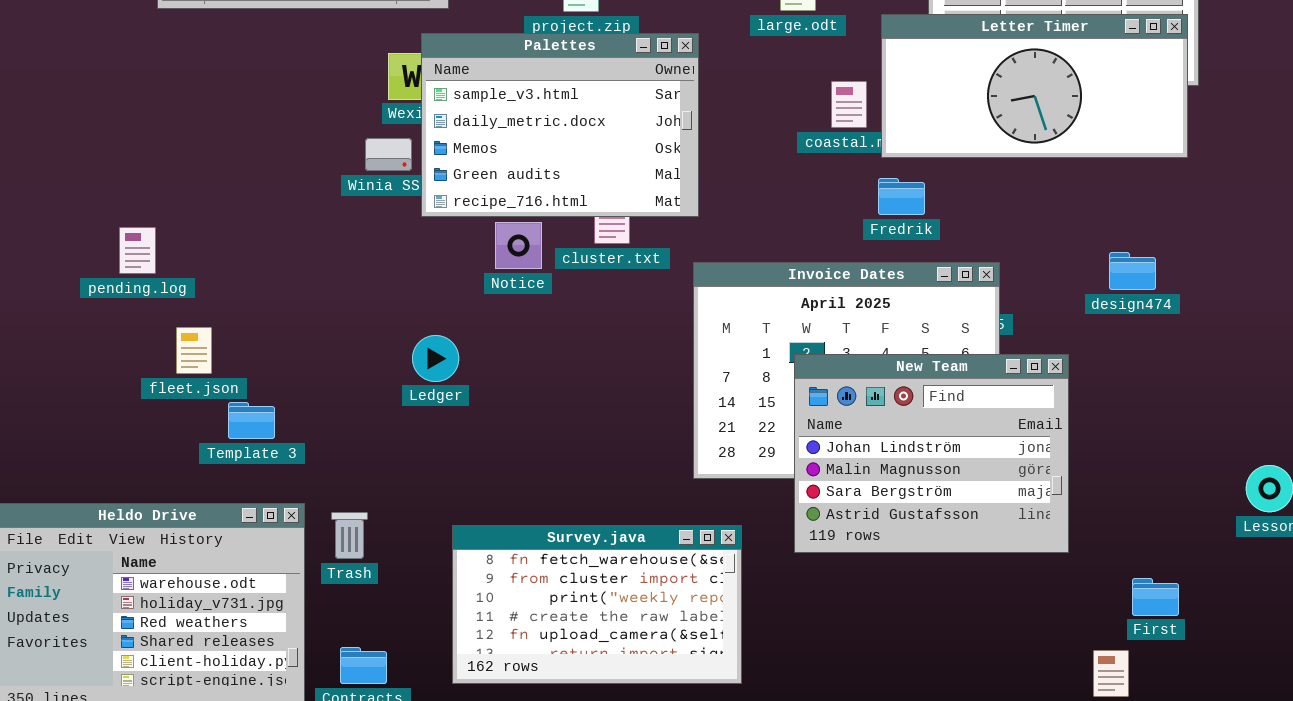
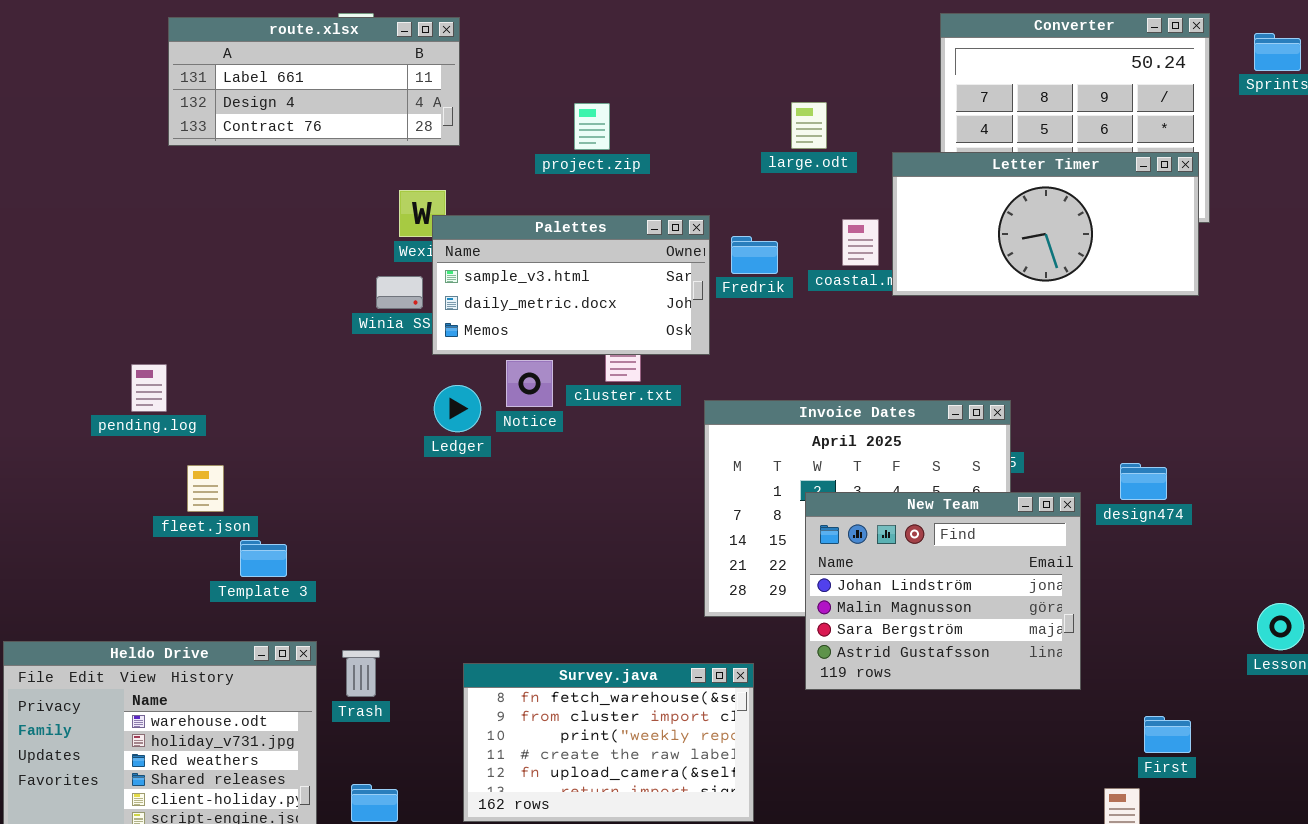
Palettes: [421,33,699,217] -> [432,215,710,355], resized
Fredrik: [878,178,925,215] -> [731,236,778,274], moved
design474: [1109,252,1156,290] -> [1120,463,1167,500], moved
Ledger: [412,335,459,382] -> [434,385,481,432], moved

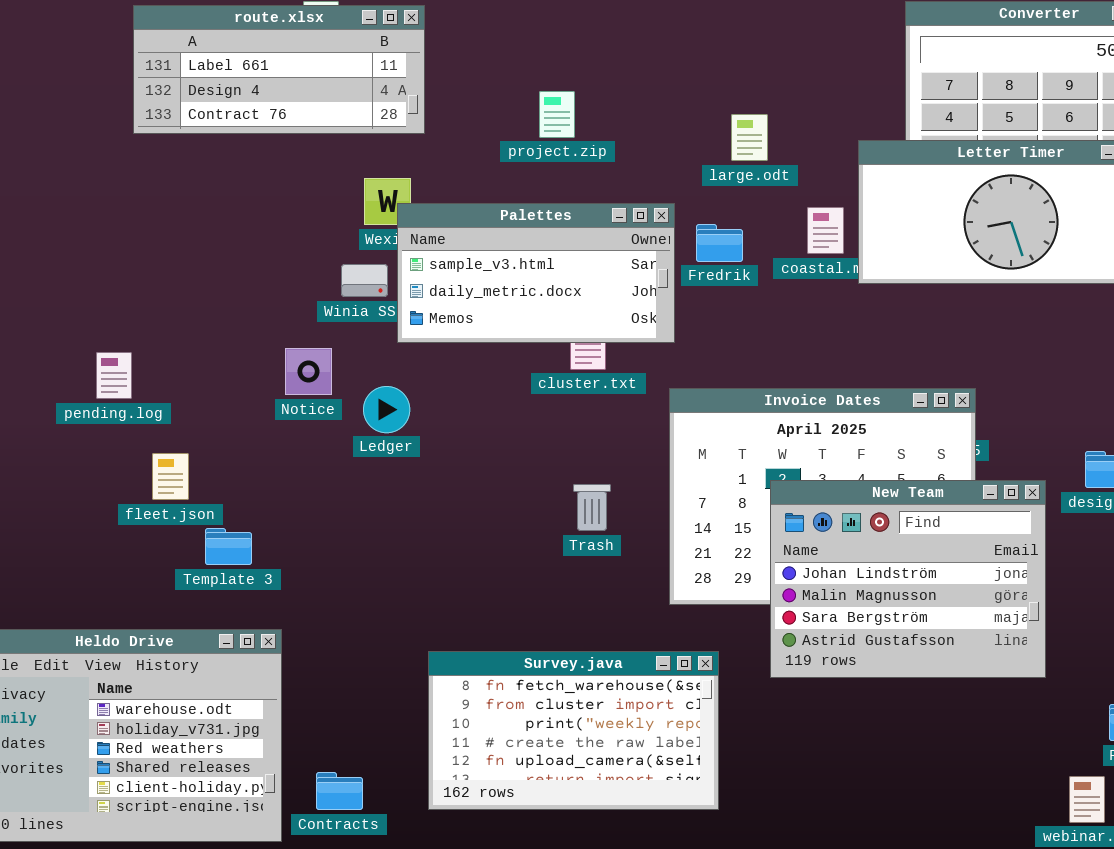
large.odt: [791,102,827,149] -> [731,114,768,161], moved
Notice: [506,360,553,407] -> [285,348,332,395], moved
Ledger: [434,385,481,432] -> [363,386,410,433], moved
Trash: [342,650,380,697] -> [573,484,611,531], moved

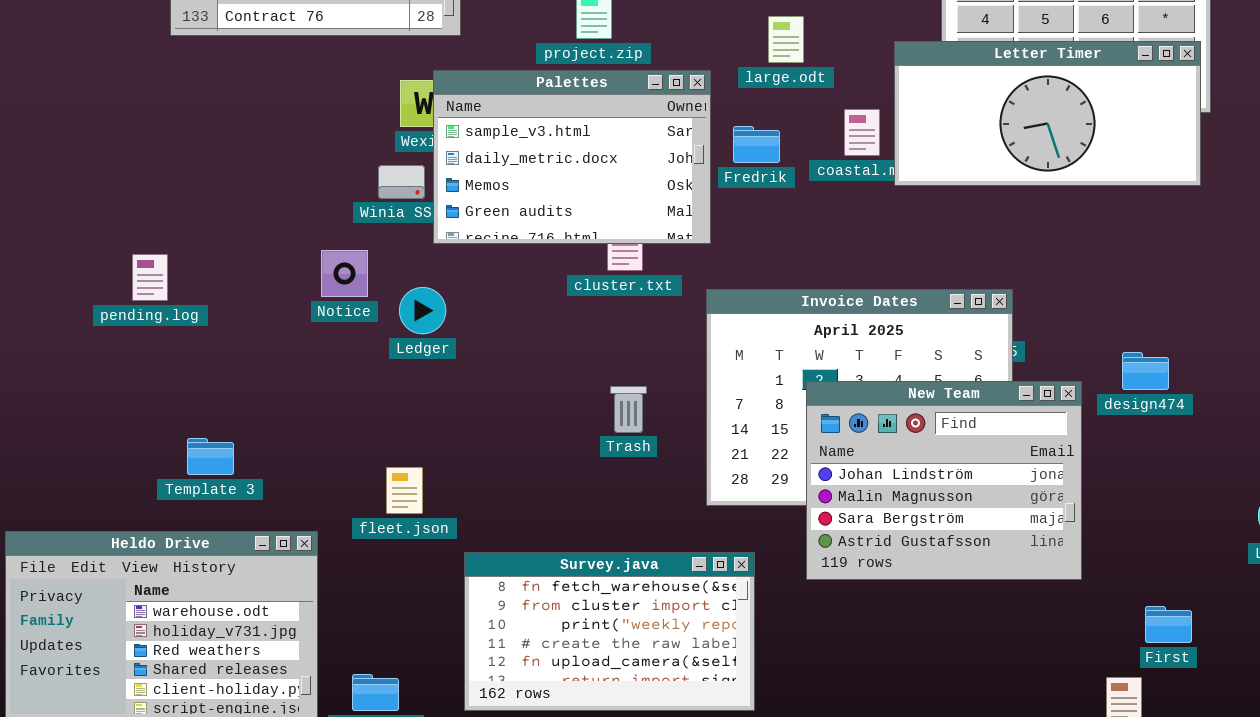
Palettes: [397,203,675,343] -> [433,70,711,244], resized
fleet.json: [152,453,189,500] -> [386,467,423,514], moved
Template 3: [205,528,252,565] -> [187,438,234,475], moved

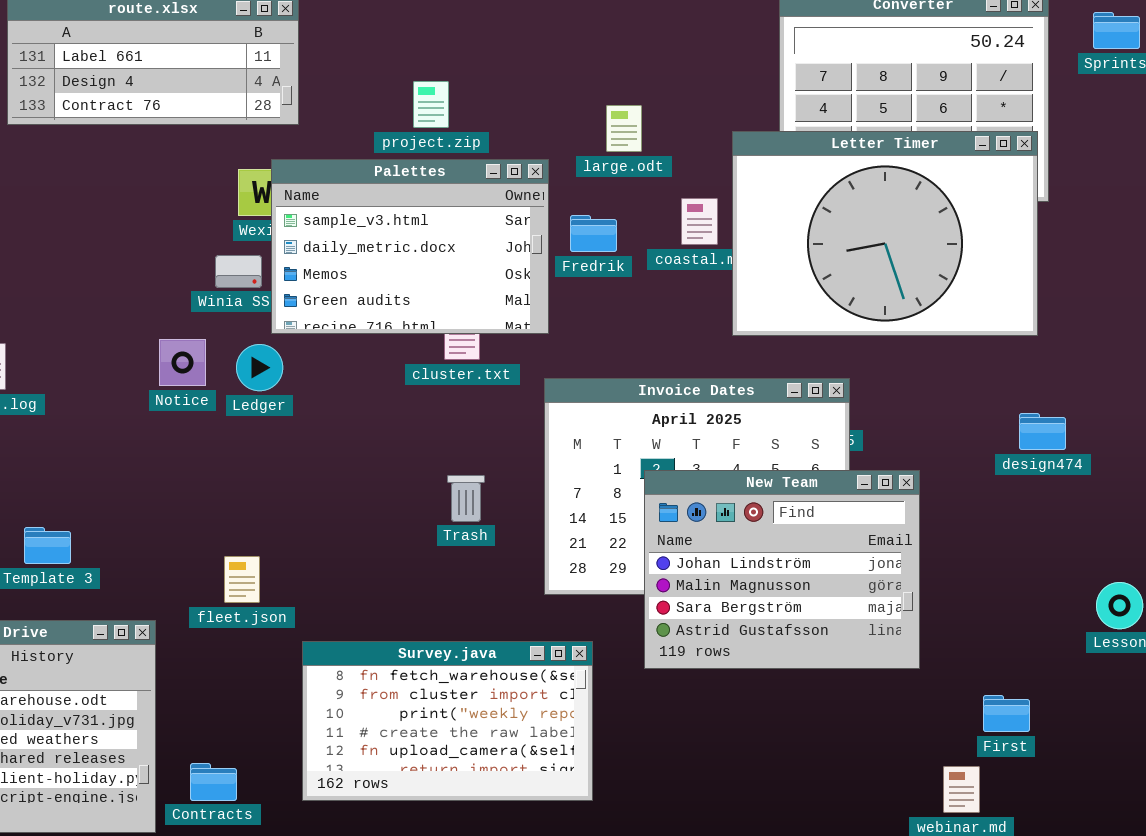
Letter Timer: [894,41,1201,186] -> [732,131,1038,336], resized
Ledger: [399,287,446,334] -> [236,344,283,391], moved
design474: [1122,352,1169,390] -> [1019,413,1066,450], moved

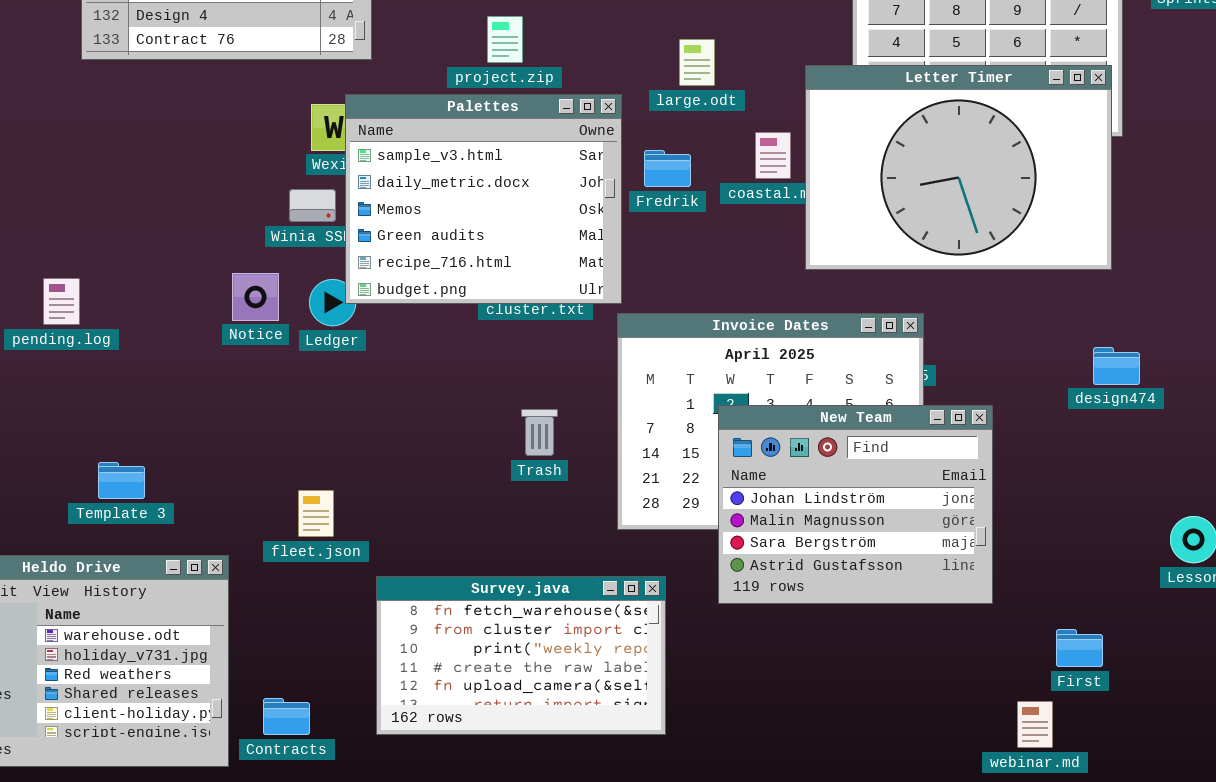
Palettes: [271,159,549,334] -> [345,94,622,304], resized

